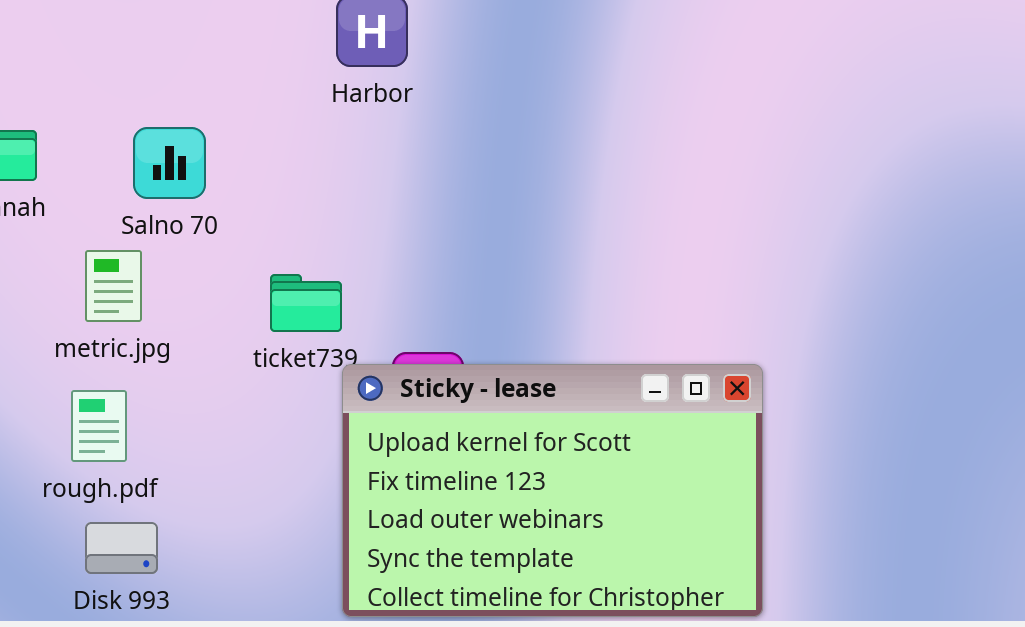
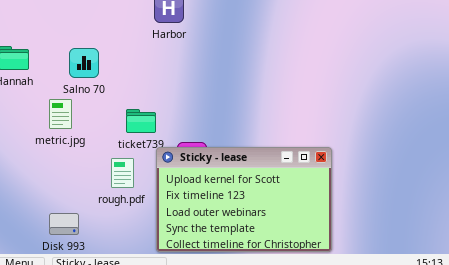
rough.pdf: [71,390,127,462] -> [111,158,134,188], moved

